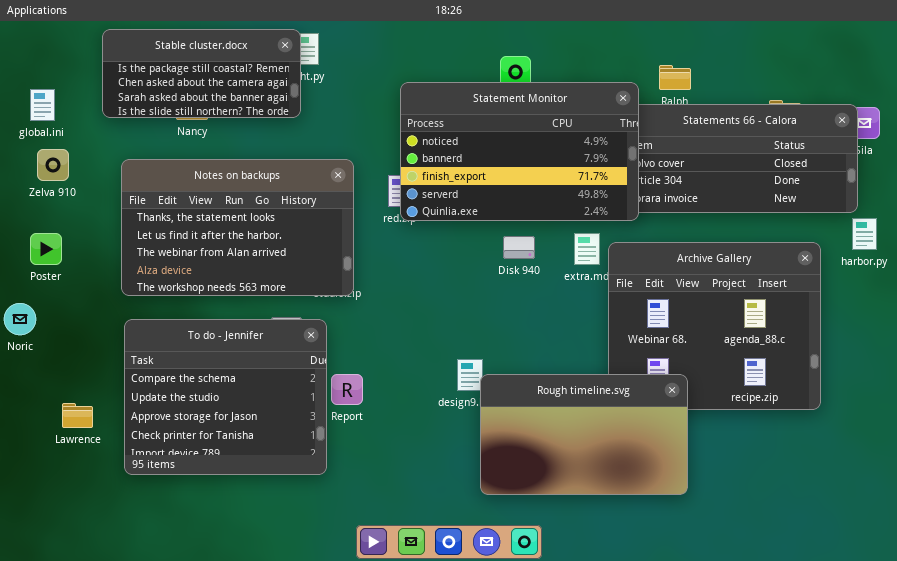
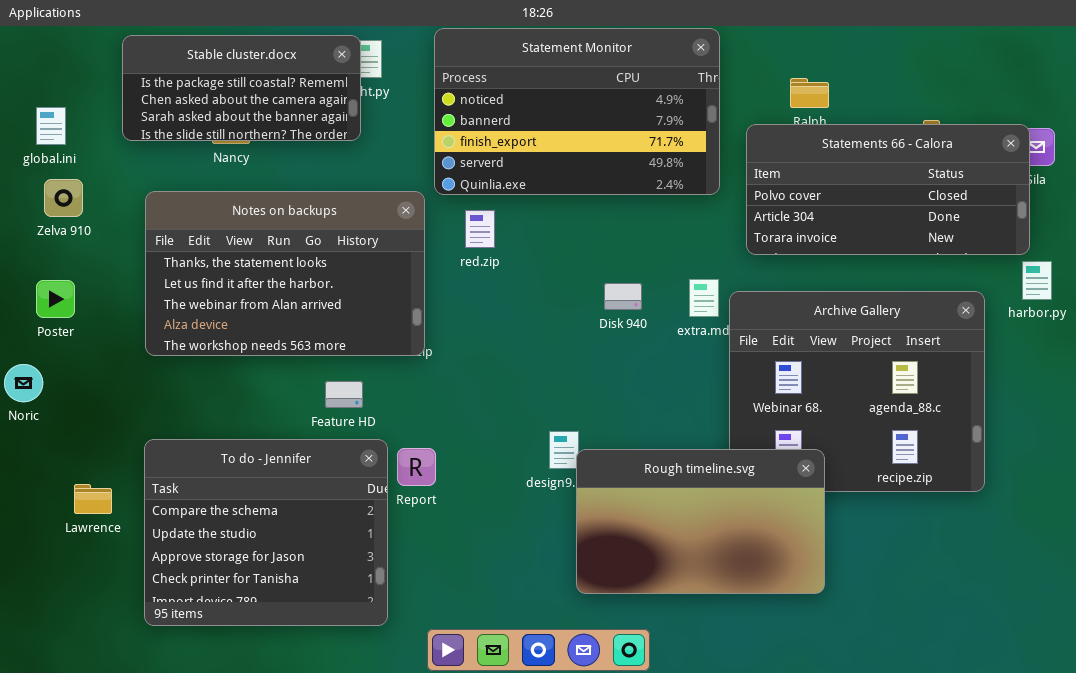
Statement Monitor: [400,82,639,221] -> [434,28,720,195], moved
To do - Jennifer: [124,319,327,475] -> [144,439,388,626], moved

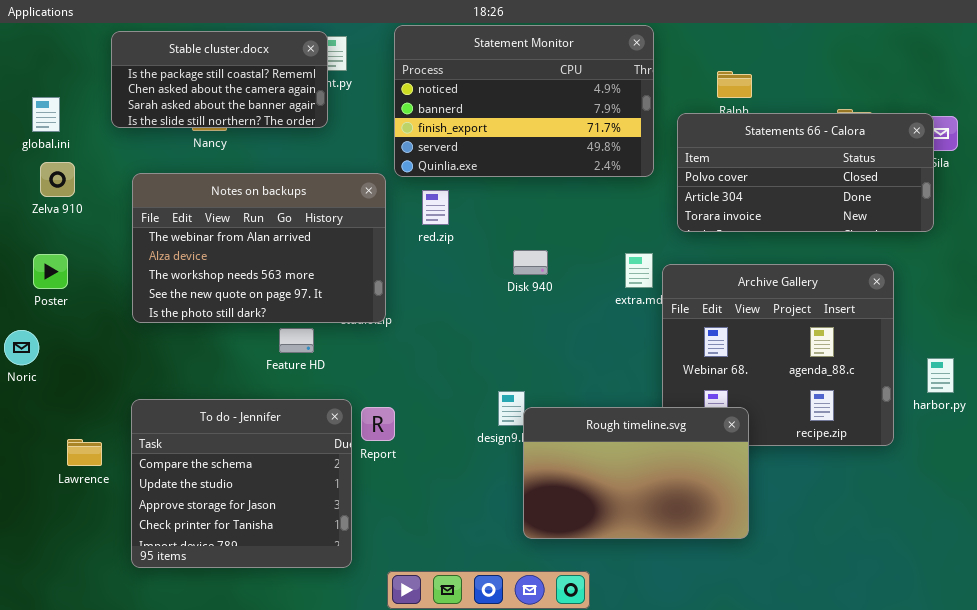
Notes on backups: [145,191,425,356] -> [132,173,386,323], scrolled down 2 rows
harbor.py: [1022,261,1052,300] -> [927,358,954,393], moved
Disk 940: [604,283,642,310] -> [513,250,548,275], moved
Feature HD: [325,381,363,408] -> [279,328,314,353], moved

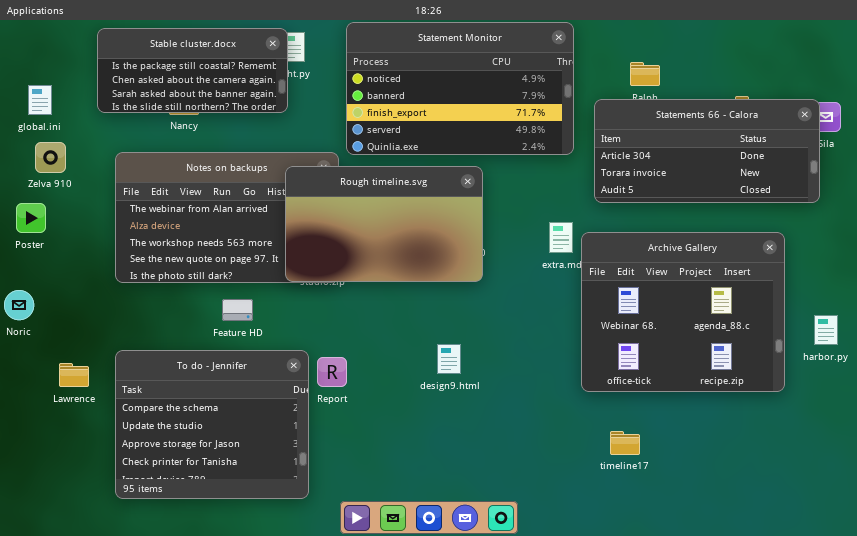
Statements 66 - Calora: [677,113,934,232] -> [594,99,820,203], scrolled down 1 row
Poster: [33,254,68,289] -> [16,203,46,233], moved
Feature HD: [279,328,314,353] -> [222,299,253,321], moved
Rough timeline.svg: [523,407,749,539] -> [285,166,483,282], moved
Lawrence: [67,439,102,466] -> [59,363,89,387], moved

